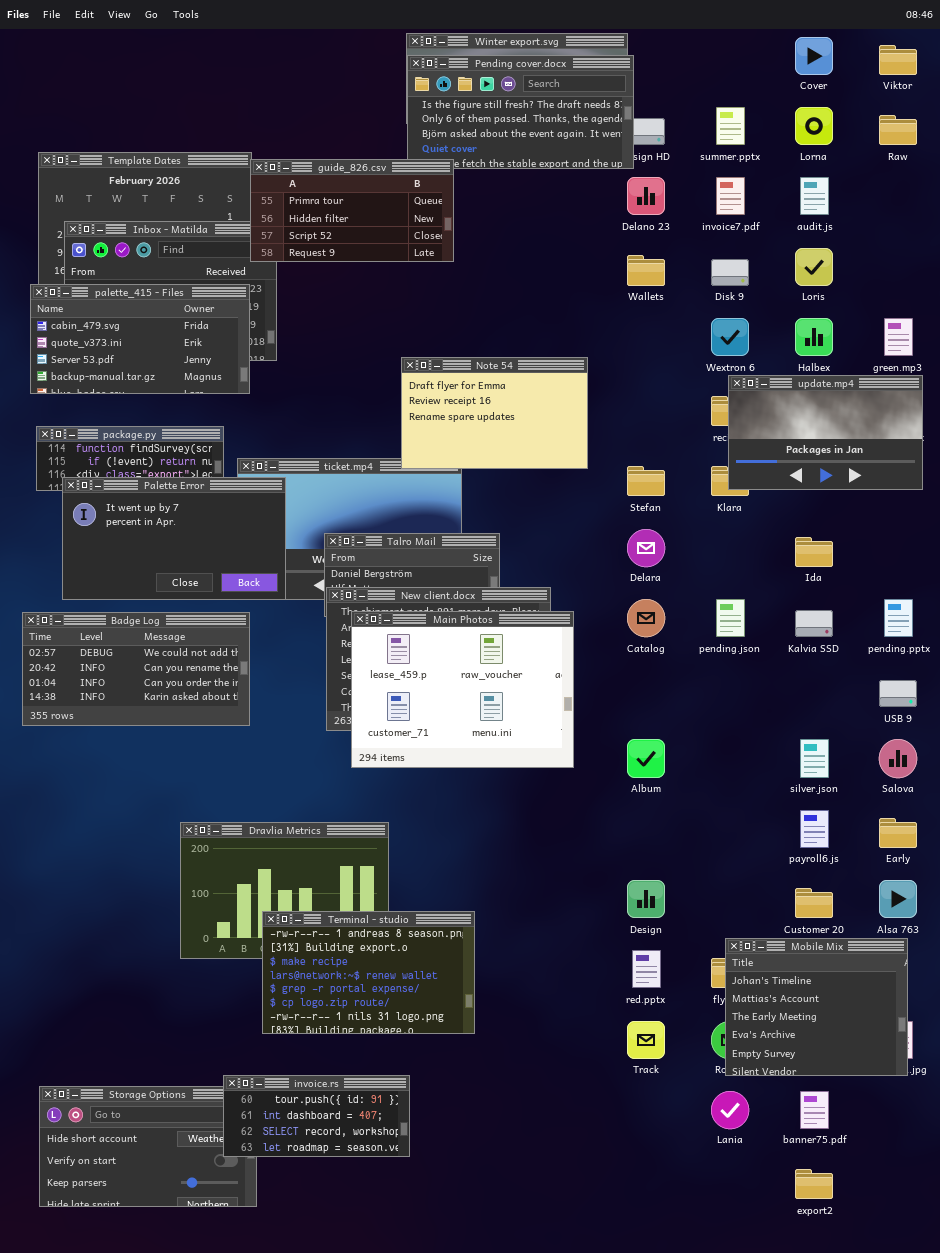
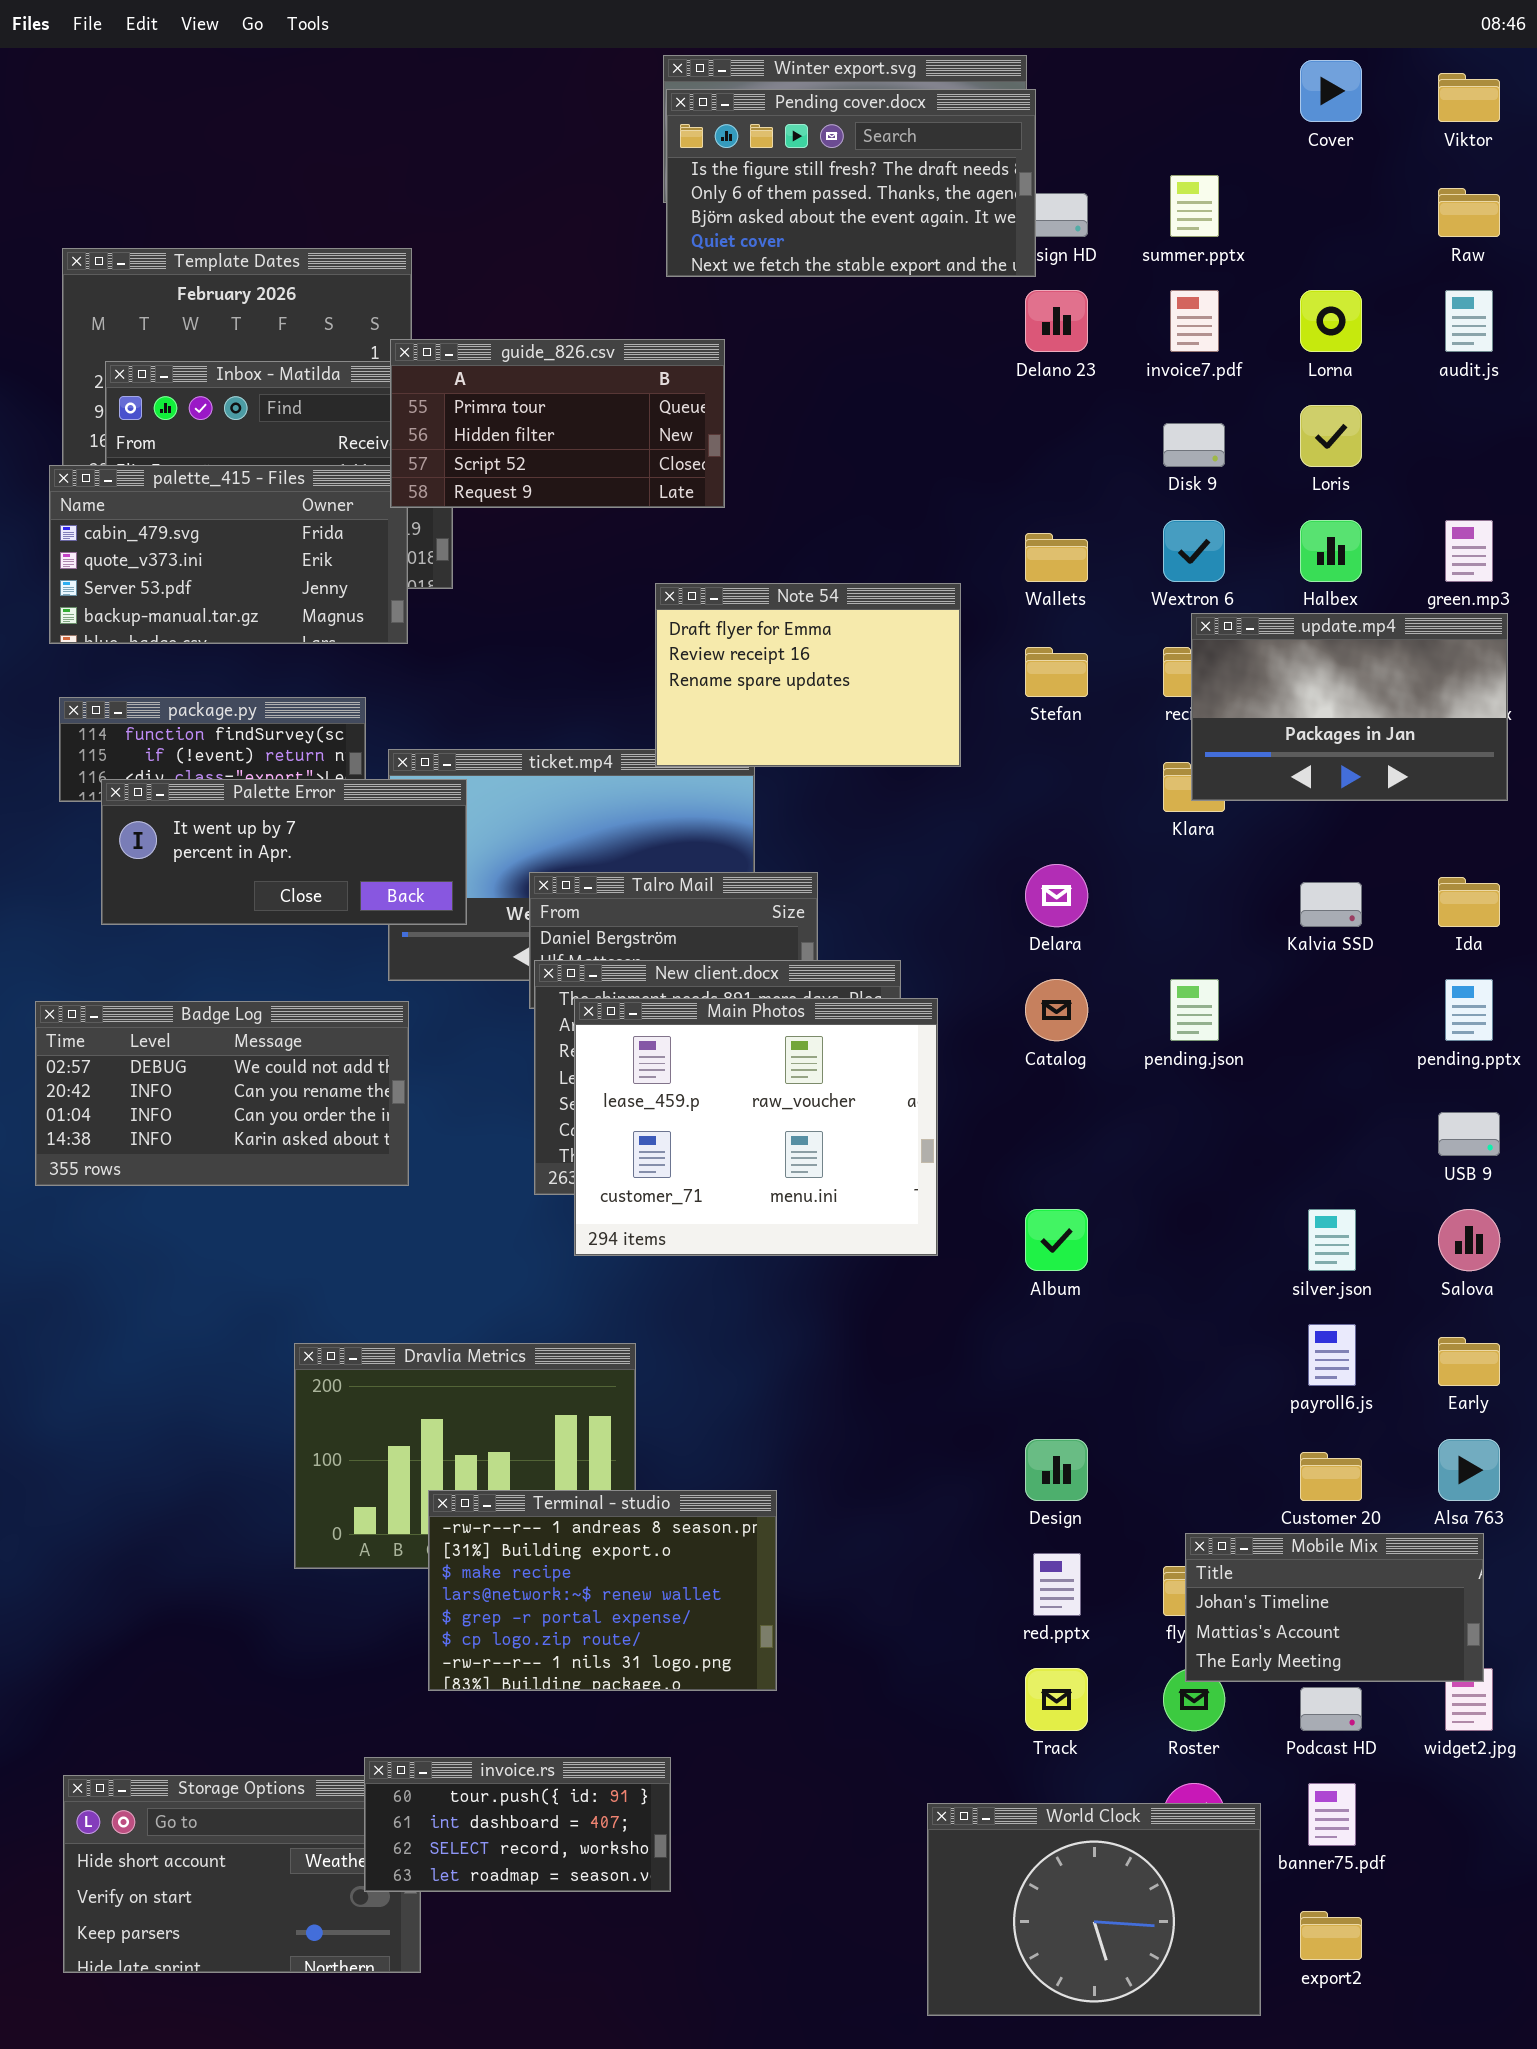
Lorna: [795,107,833,145] -> [1300,290,1362,352], moved
guide_826.csv: [250,159,454,262] -> [390,339,725,508], moved
audit.js: [800,177,829,215] -> [1445,290,1493,352], moved
Wallets: [627,255,665,286] -> [1025,533,1088,582], moved
Stefan: [627,466,665,496] -> [1025,647,1088,697], moved
Palette Error: [62,477,286,600] -> [101,779,467,925], resized
Ida: [795,537,833,567] -> [1438,877,1500,927], moved
Kalvia SSD: [795,610,833,637] -> [1300,882,1362,927], moved
Mobile Mix: [725,938,908,1076] -> [1185,1533,1484,1682], resized
World Clock: none -> [927,1803,1261,2016], opened

